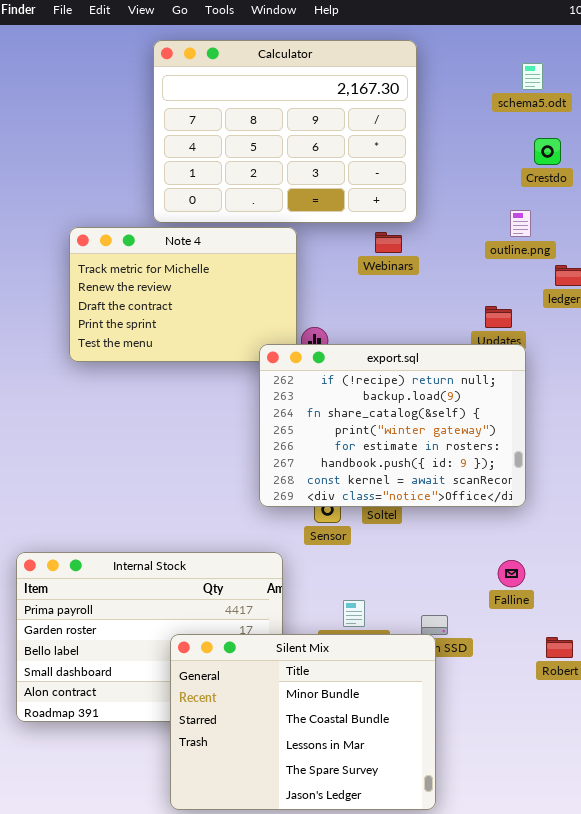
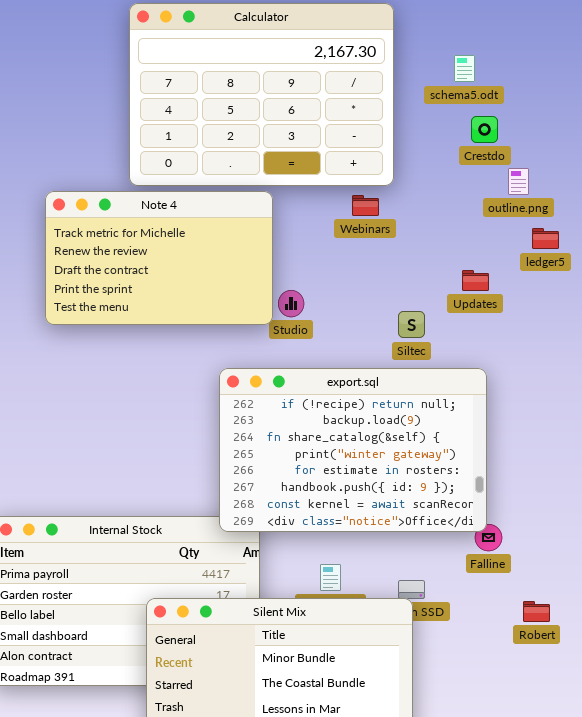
schema5.odt: [522,63,543,90] -> [454,55,475,82], moved
Crestdo: [534,138,561,165] -> [471,116,498,143], moved
outline.png: [510,210,531,237] -> [508,168,529,195], moved
export.sql: [259,344,526,507] -> [219,368,487,532], moved

